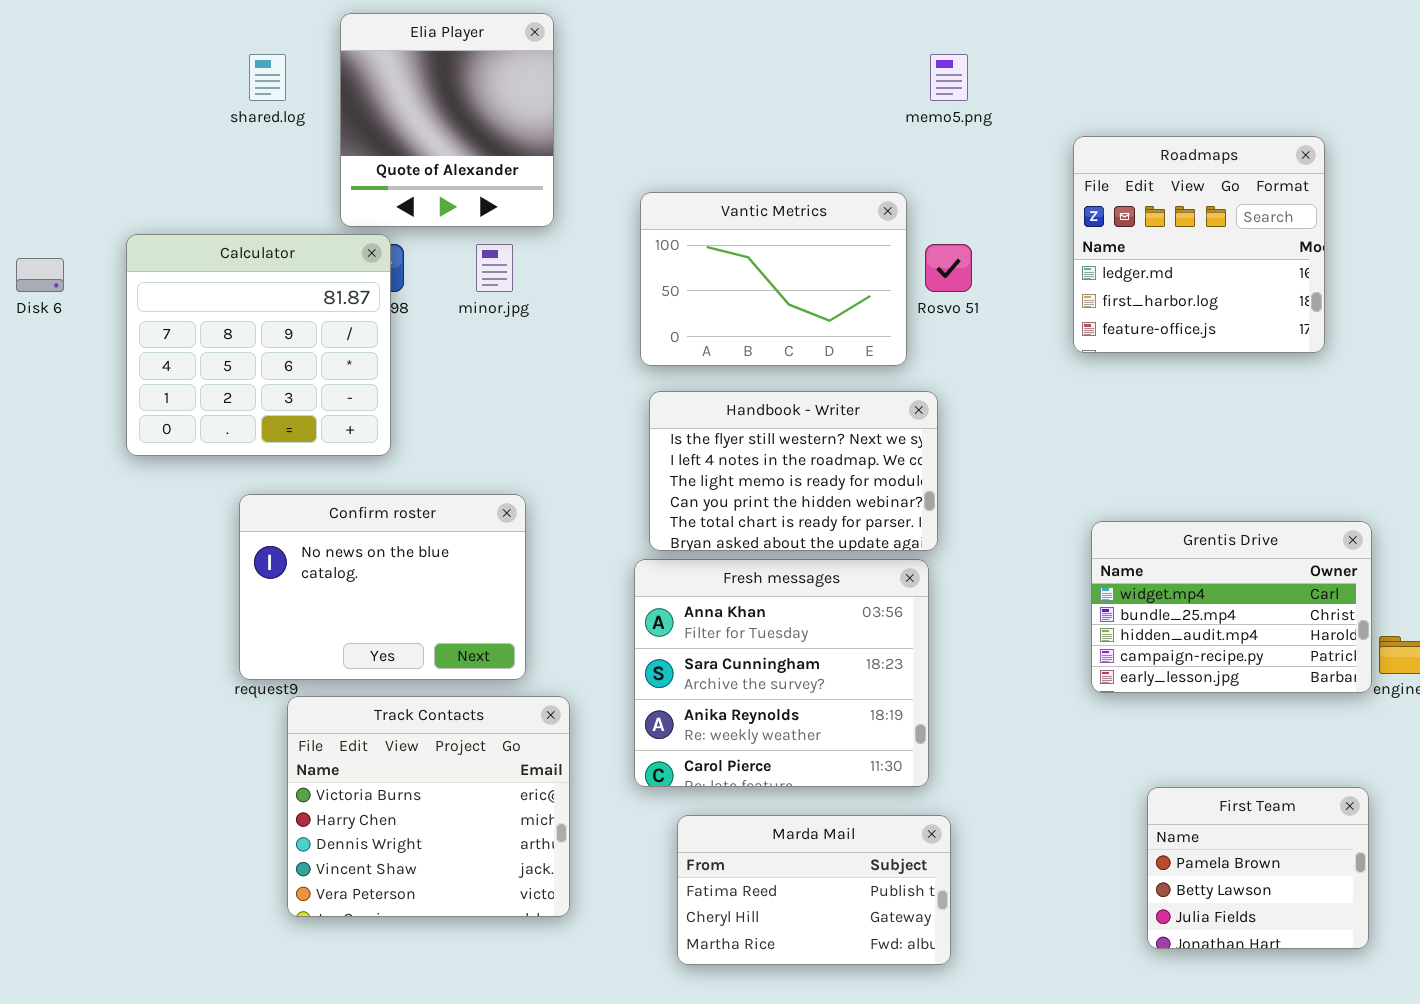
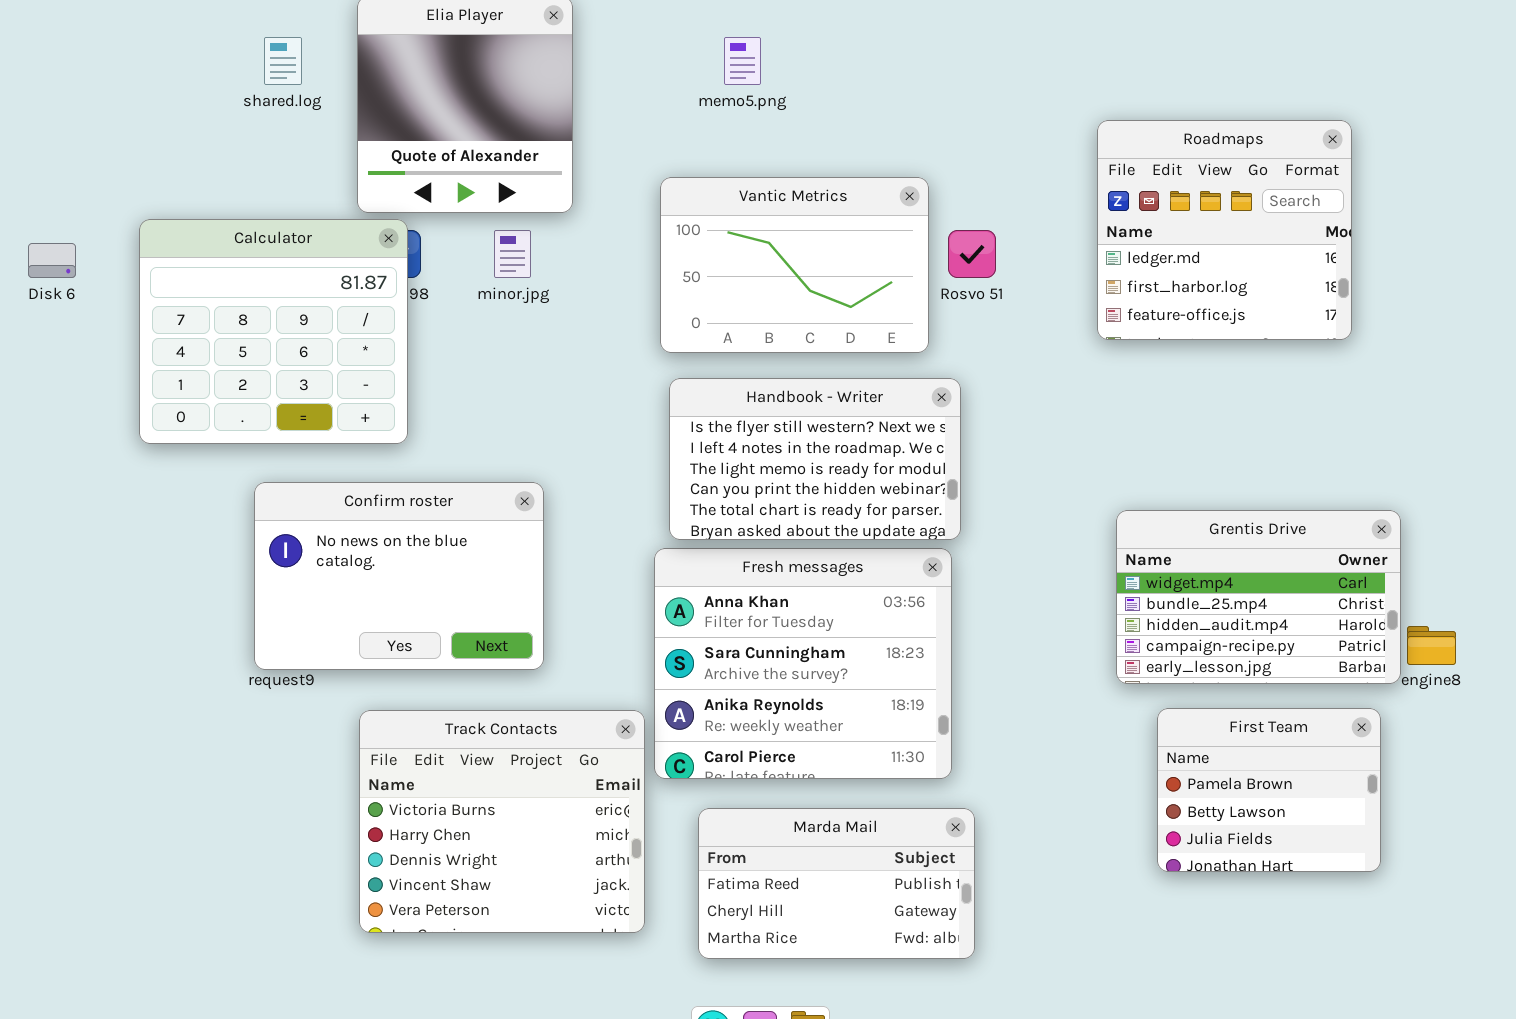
memo5.png: [930,54,968,101] -> [724,37,761,85], moved
Track Contacts: [287,696,570,917] -> [359,710,645,933], moved
First Team: [1147,787,1369,949] -> [1157,708,1381,872], moved

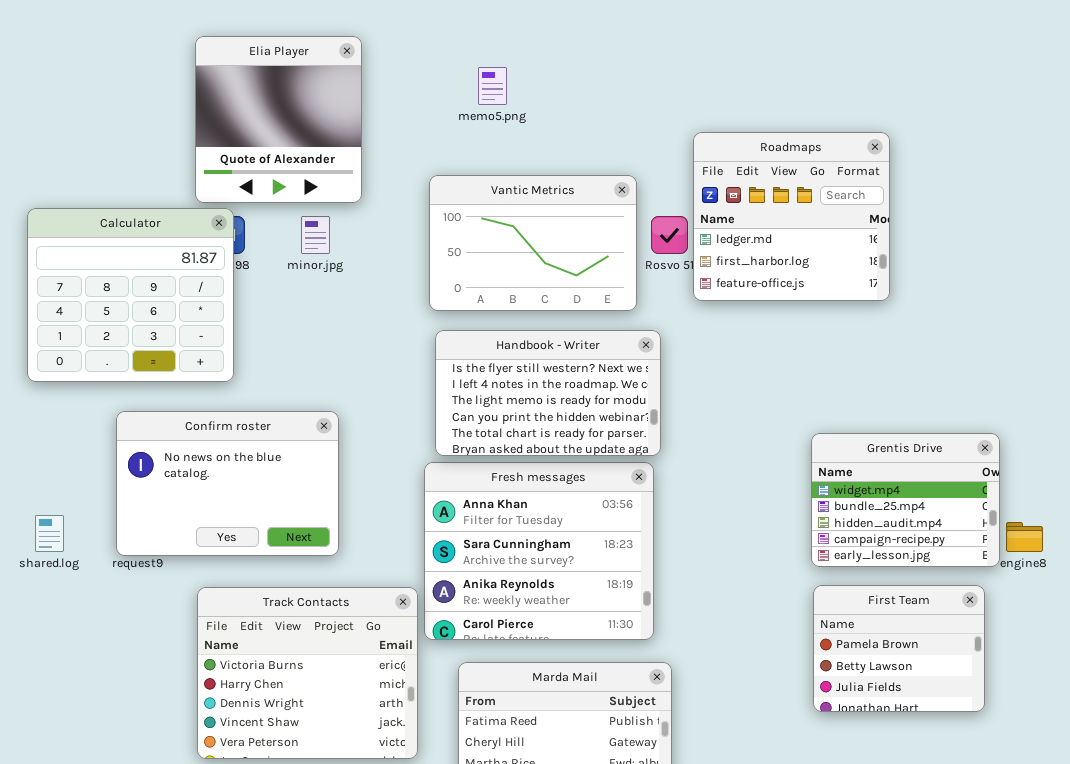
shared.log: [264,37,302,85] -> [35,515,64,552], moved
Roadmaps: [1097,120,1352,340] -> [693,132,890,301], moved
Grentis Drive: [1116,510,1401,684] -> [811,433,1000,567], resized

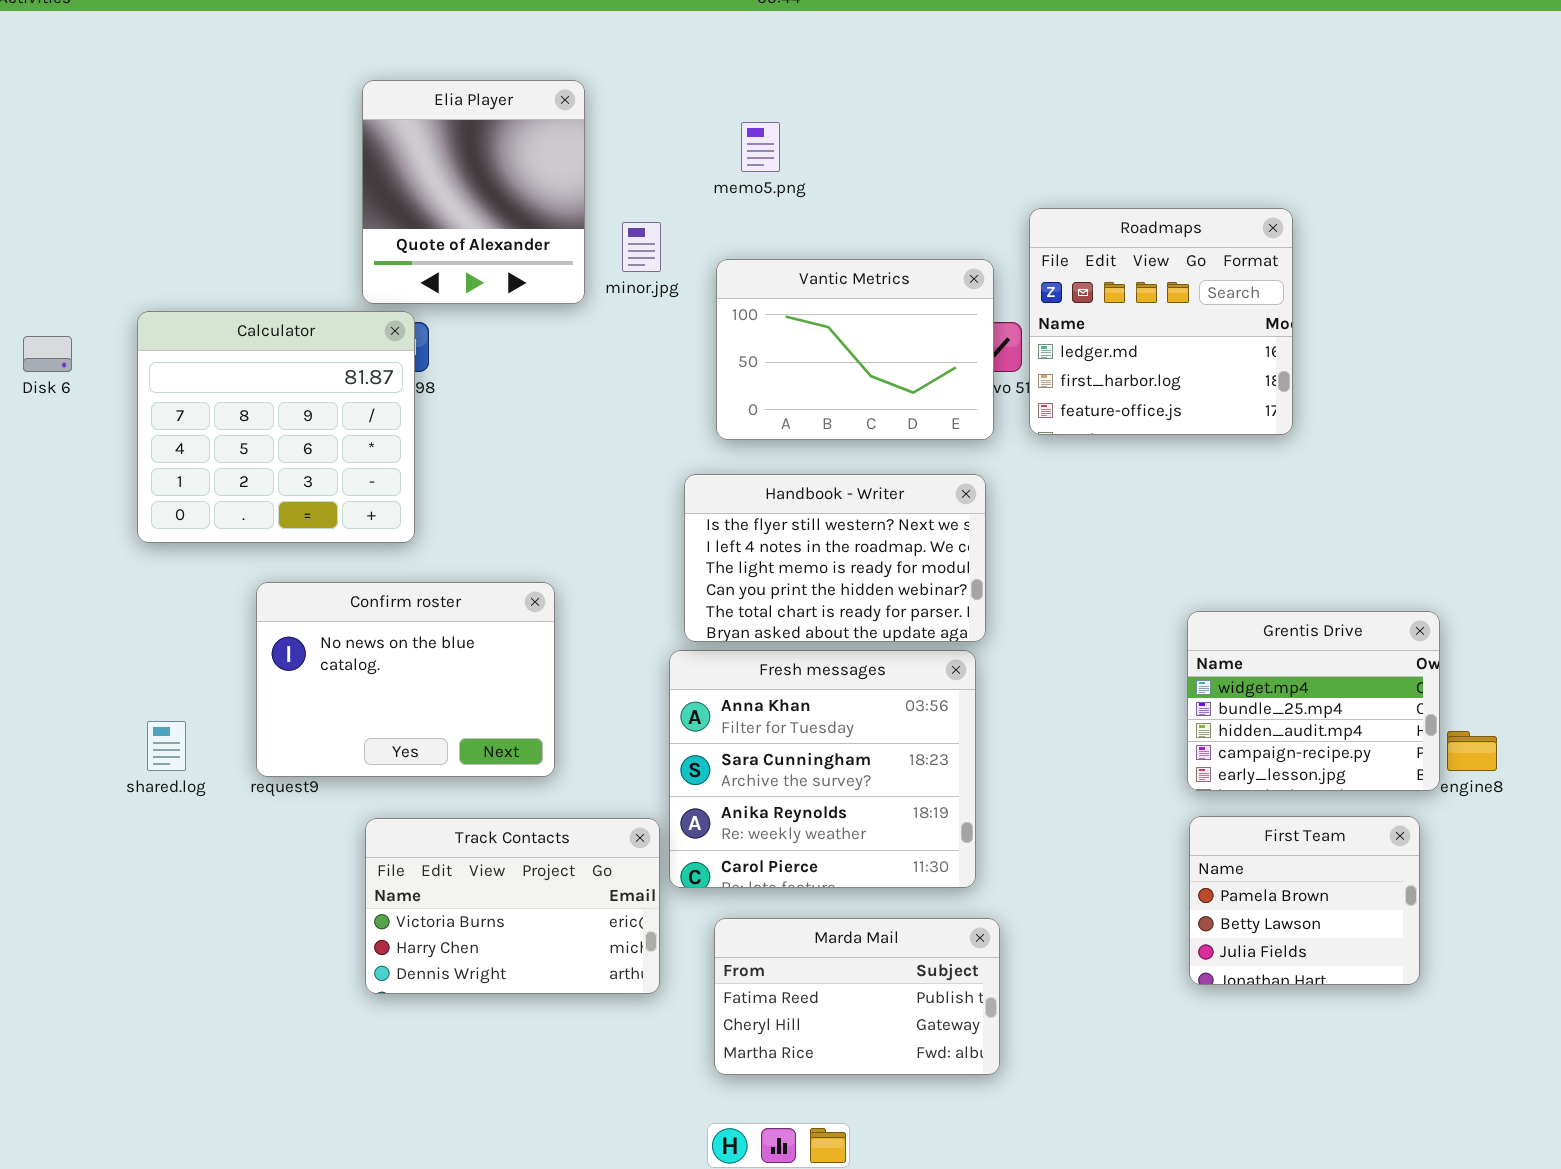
Vantic Metrics: [429,175,637,311] -> [716,259,994,440], moved
minor.jpg: [301,216,330,254] -> [622,222,661,272], moved
Track Contacts: [197,587,418,759] -> [365,818,660,994], resized

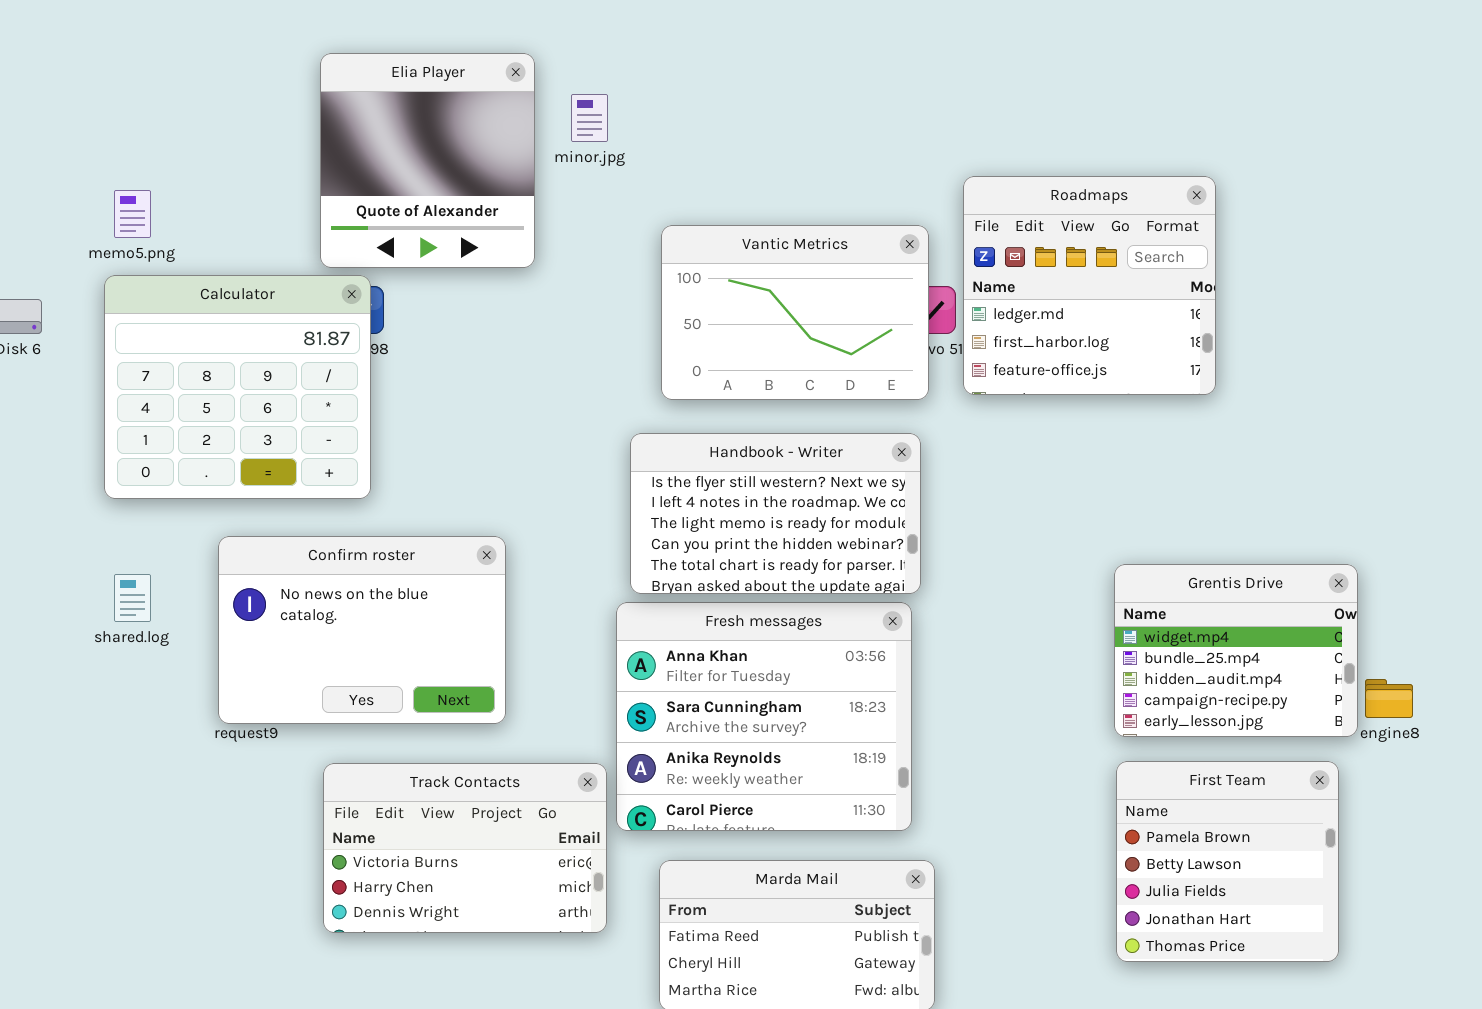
memo5.png: [741,122,780,172] -> [114,190,151,238], moved
minor.jpg: [622,222,661,272] -> [571,94,608,142], moved
shared.log: [147,721,186,771] -> [114,574,151,622], moved
First Team: [1189,816,1420,985] -> [1116,761,1339,962], resized

